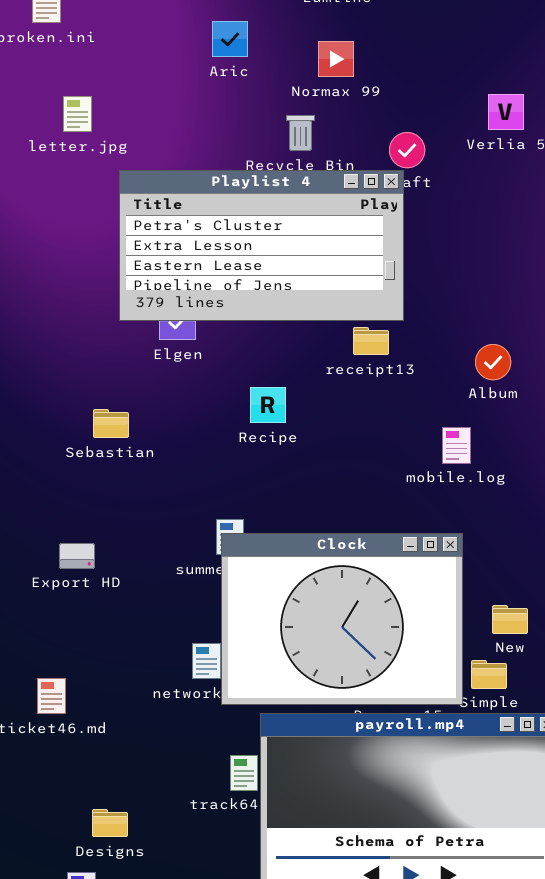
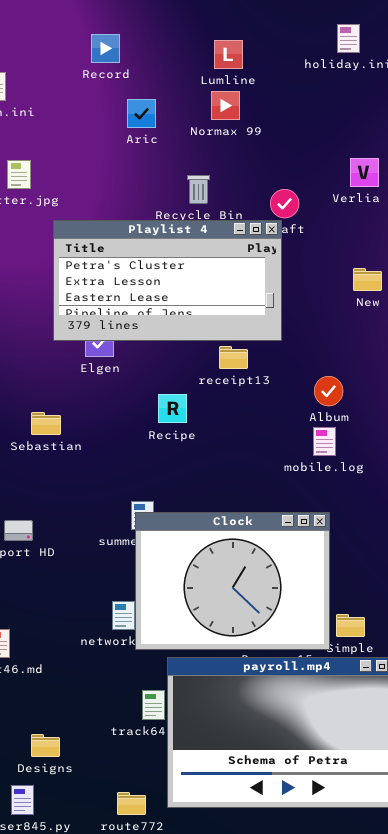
Normax 99: [318,41,354,77] -> [211,91,240,120], moved
receipt13: [353,327,389,355] -> [219,346,248,369], moved
Album: [475,344,511,380] -> [314,376,343,406], moved
New: [492,605,528,634] -> [353,268,382,291], moved

